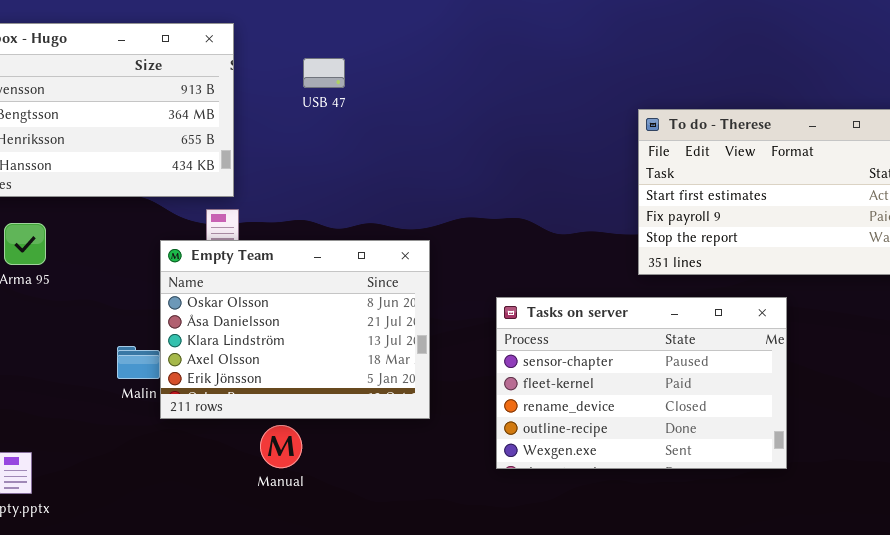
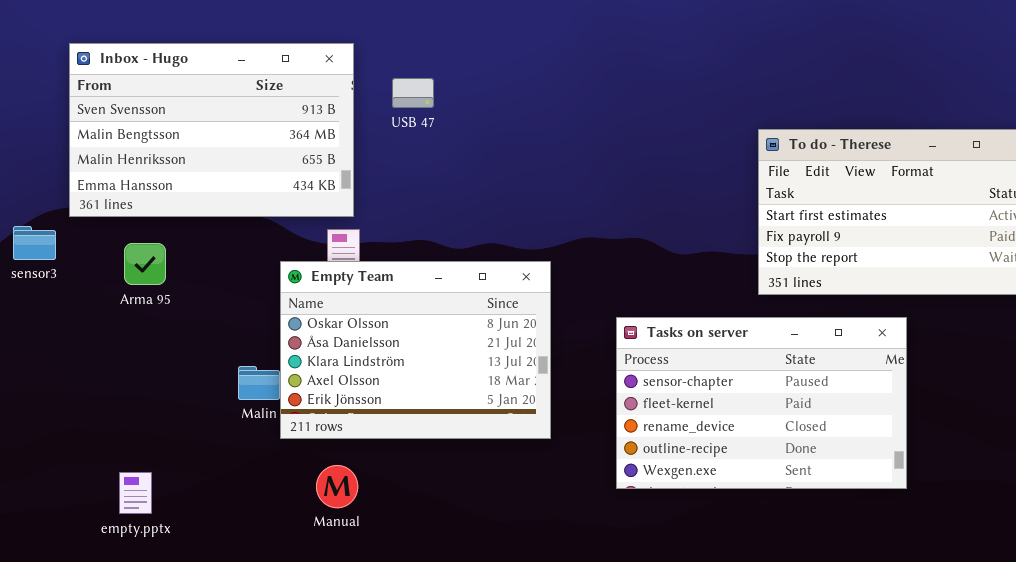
USB 47: [303,58,345,88] -> [392,78,434,108], moved
Manual: [260,425,302,468] -> [316,465,358,508], moved

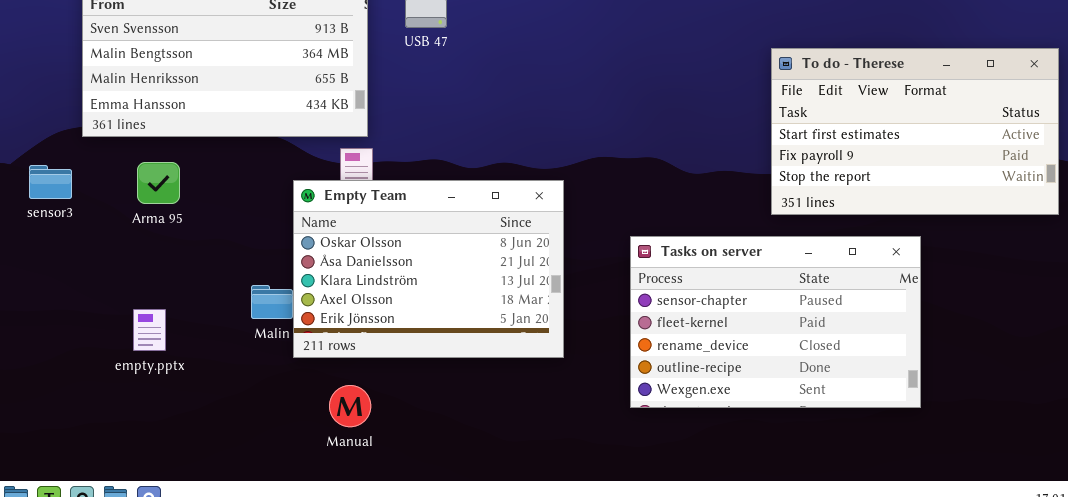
sensor3: [13,226,56,260] -> [29,165,72,199], moved
empty.pptx: [119,472,152,514] -> [133,309,166,351], moved

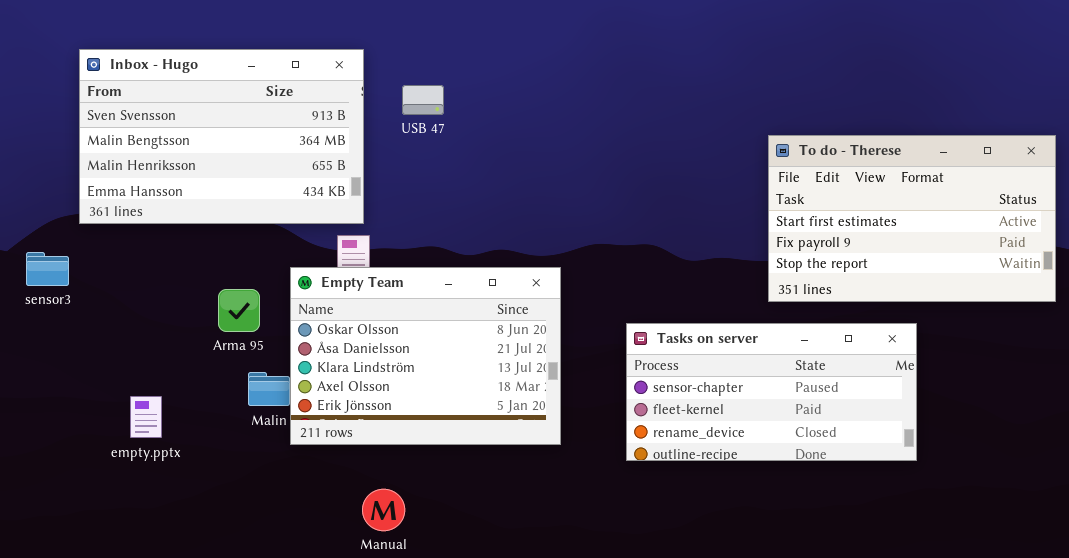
Arma 95: [137,162,180,204] -> [218,289,260,332], moved
Tasks on server: [630,236,921,408] -> [626,323,917,461], resized
Manual: [329,385,371,427] -> [362,489,405,531], moved

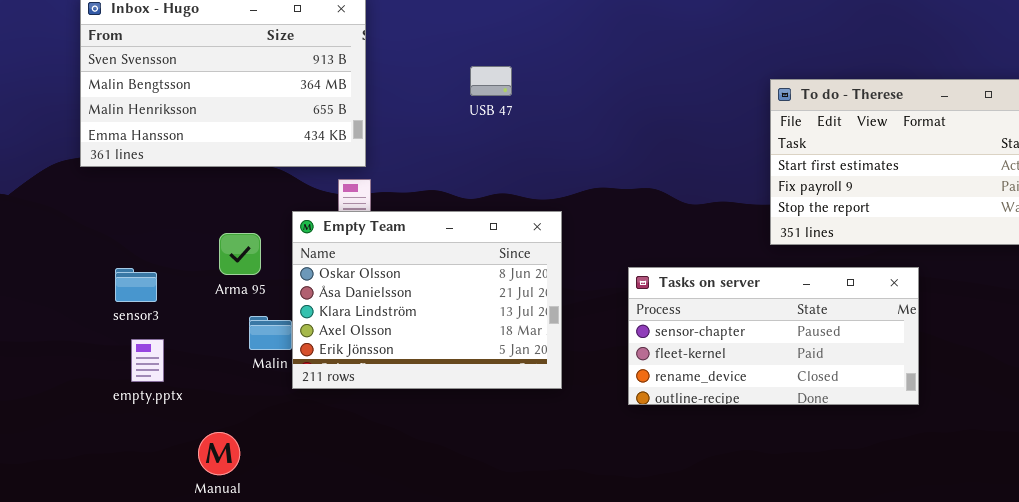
USB 47: [402,85,444,115] -> [470,66,512,96], moved
sensor3: [26,252,69,286] -> [115,268,157,302], moved
Manual: [362,489,405,531] -> [198,432,240,475], moved

